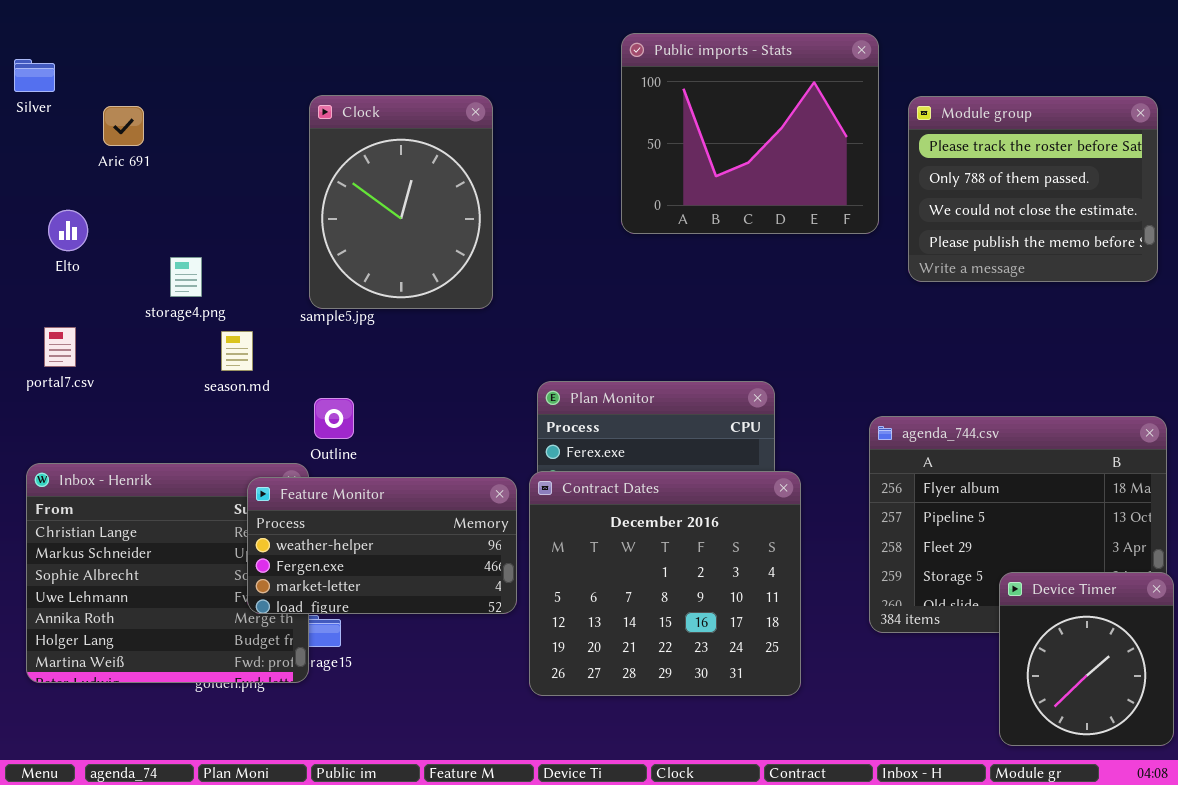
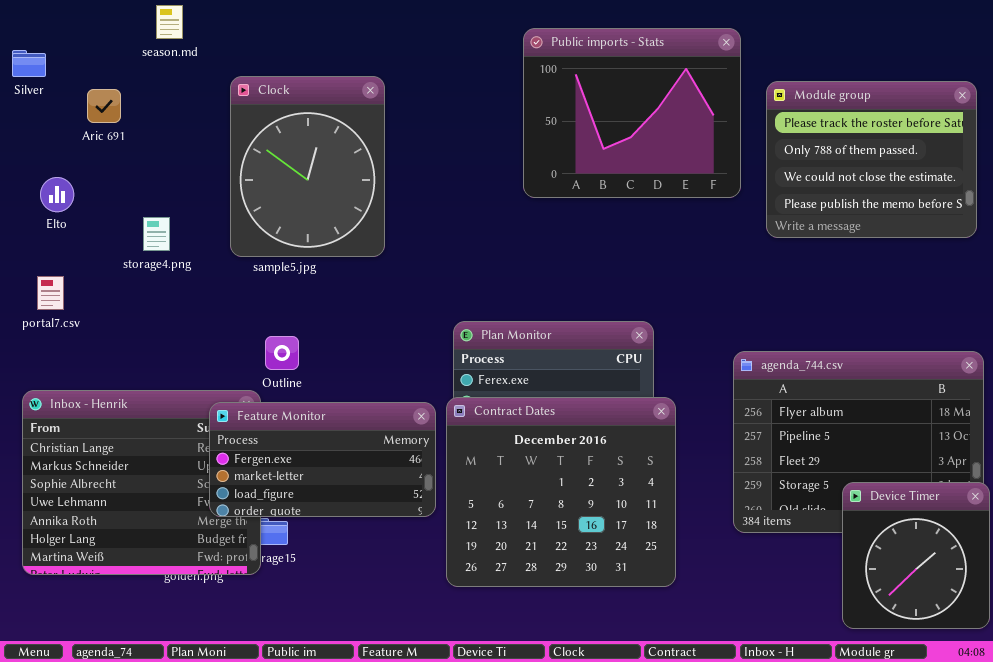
Clock: [309,95,493,309] -> [230,76,385,257], moved
season.md: [221,331,253,371] -> [156,5,183,39], moved
Feature Monitor: [247,477,517,614] -> [209,402,436,517], scrolled down 1 row

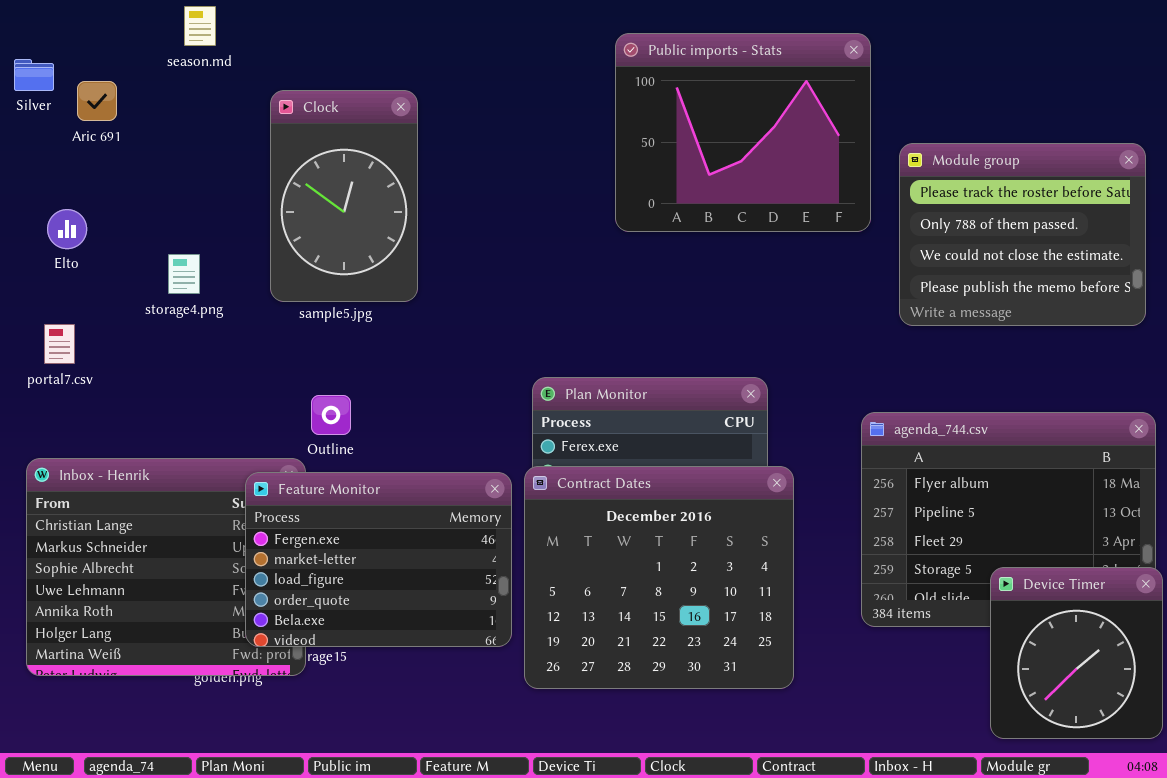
Clock: [230,76,385,257] -> [270,90,418,302], resized
Module group: [766,81,977,238] -> [899,143,1146,326], moved
Aric 691: [87,89,121,123] -> [77,81,117,121], moved
Feature Monitor: [209,402,436,517] -> [245,472,512,647], resized

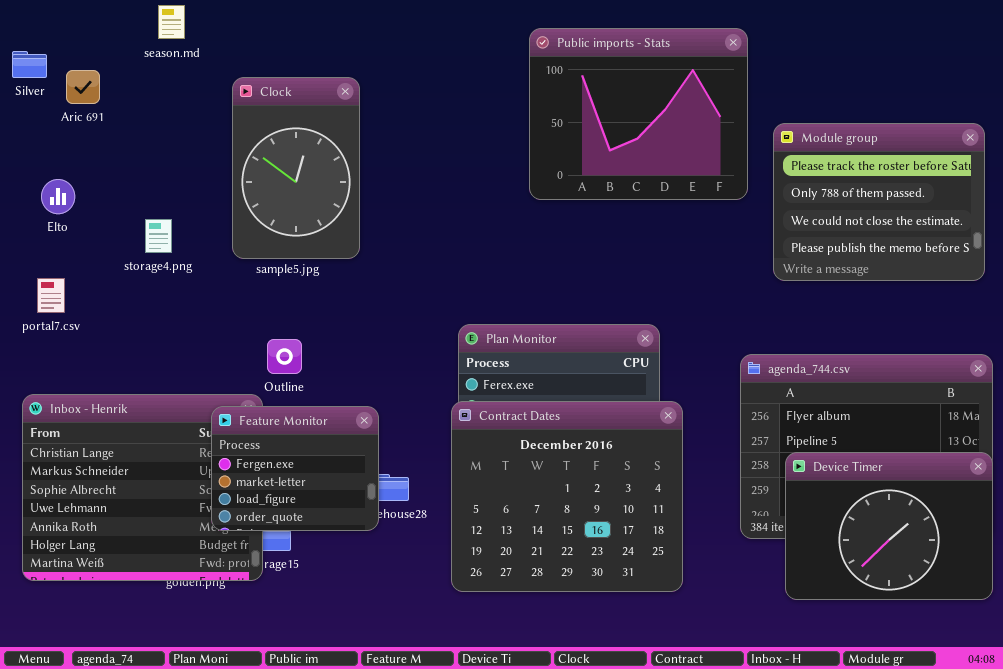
Feature Monitor: [245,472,512,647] -> [211,406,379,531], resized
Device Timer: [990,567,1163,739] -> [785,452,993,600], moved, resized

